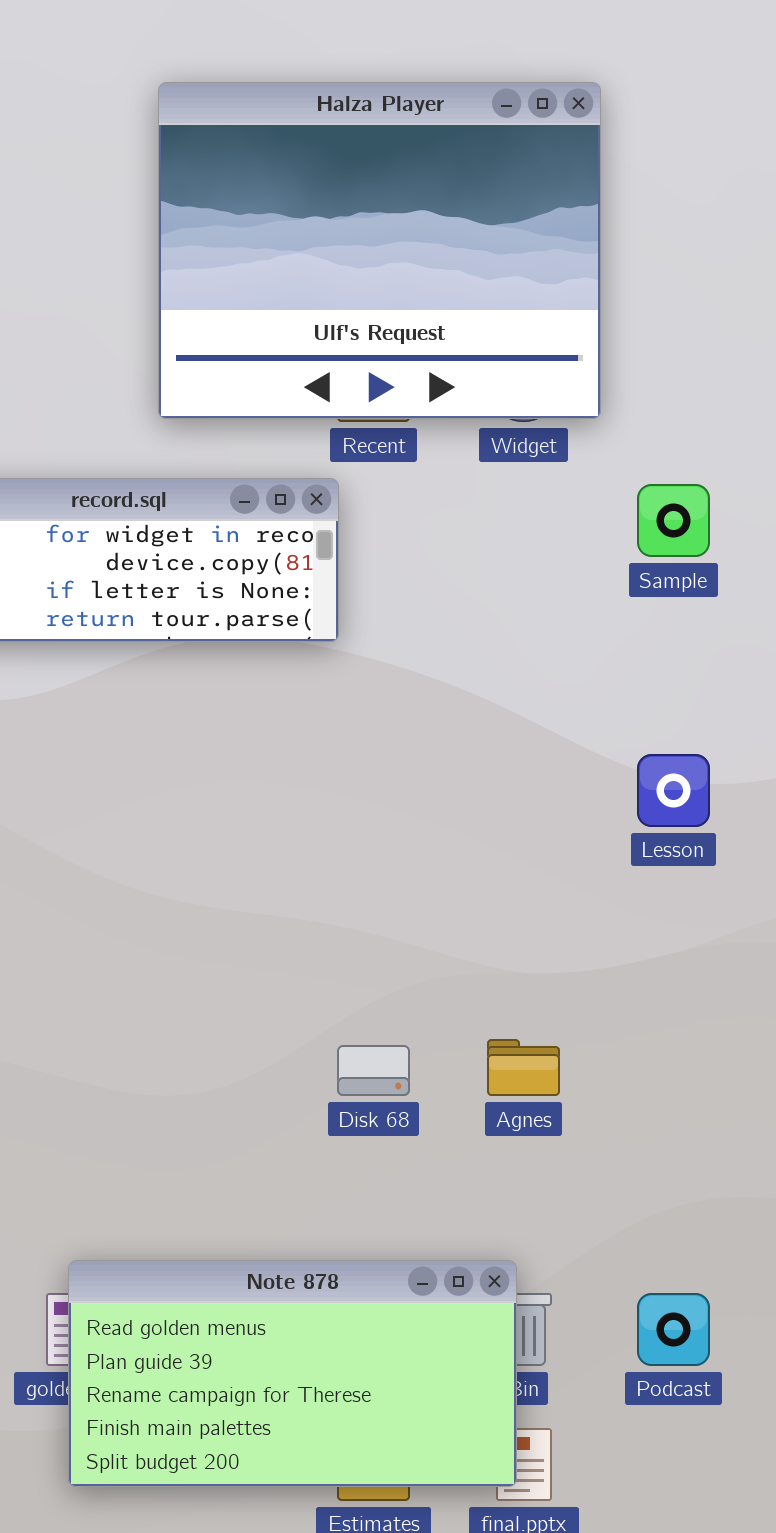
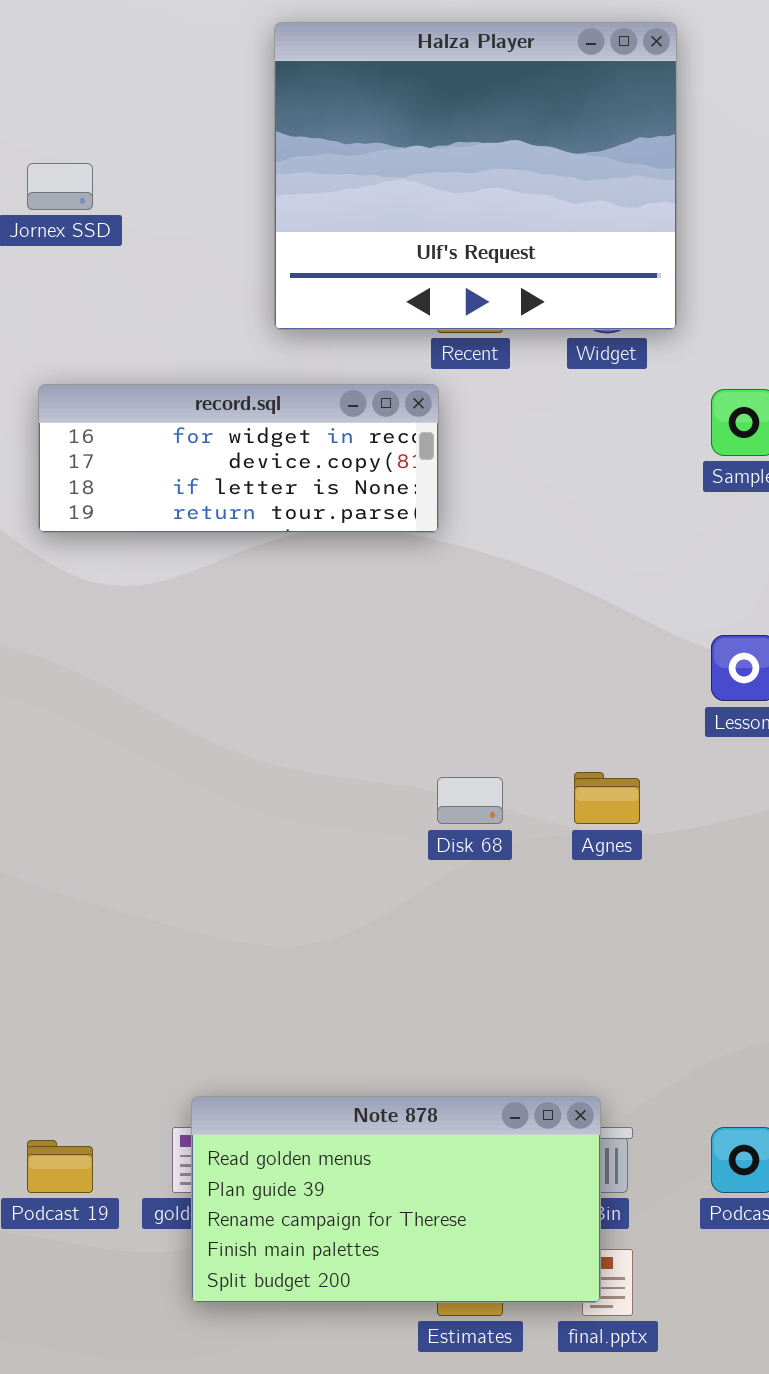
Agnes: [487,1039,560,1096] -> [574,772,640,824], moved
Disk 68: [337,1045,410,1096] -> [437,777,503,824], moved

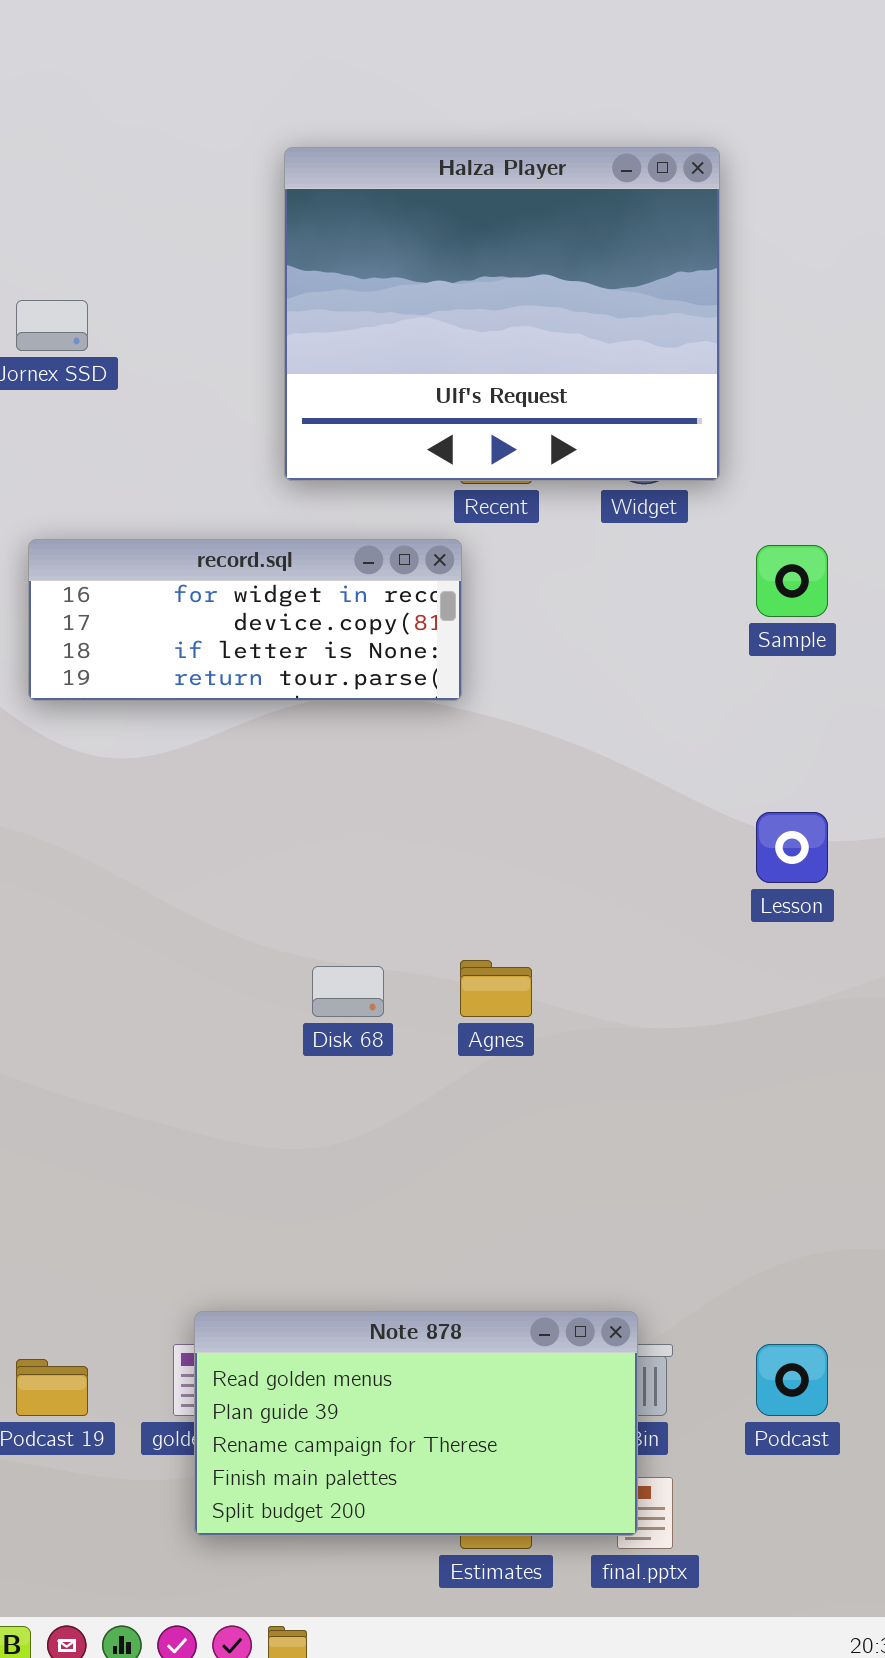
Agnes: [574,772,640,824] -> [460,960,532,1017], moved
Disk 68: [437,777,503,824] -> [312,966,384,1017], moved

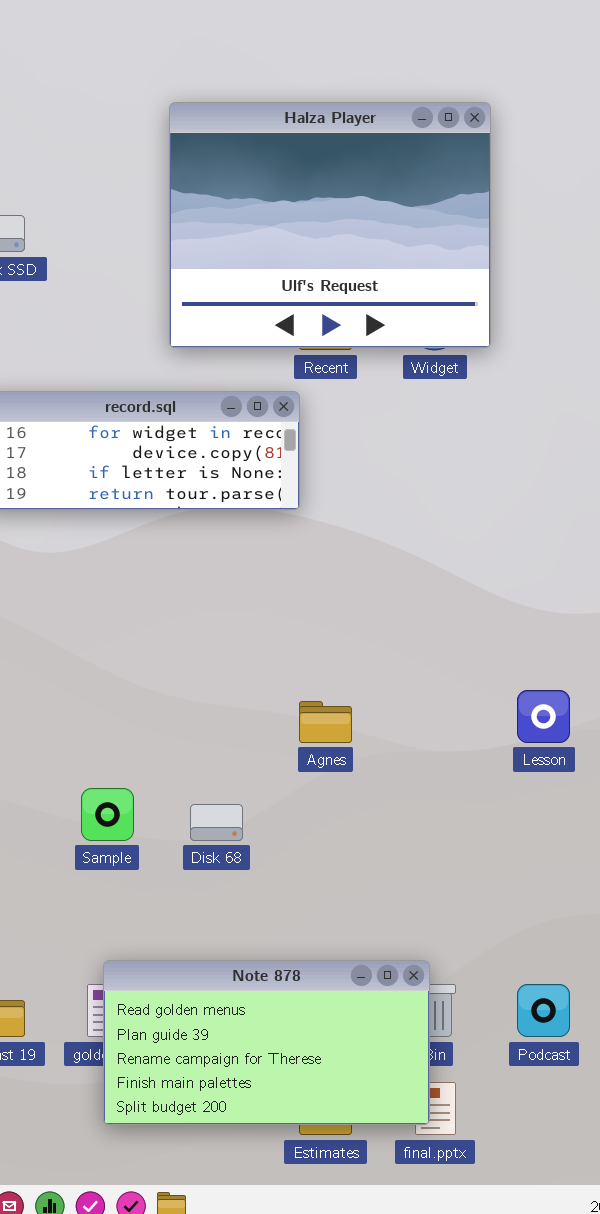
Sample: [756,545,828,617] -> [81,788,134,841], moved
Lesson: [756,812,828,883] -> [517,690,570,743], moved
Disk 68: [312,966,384,1017] -> [190,804,243,841], moved

